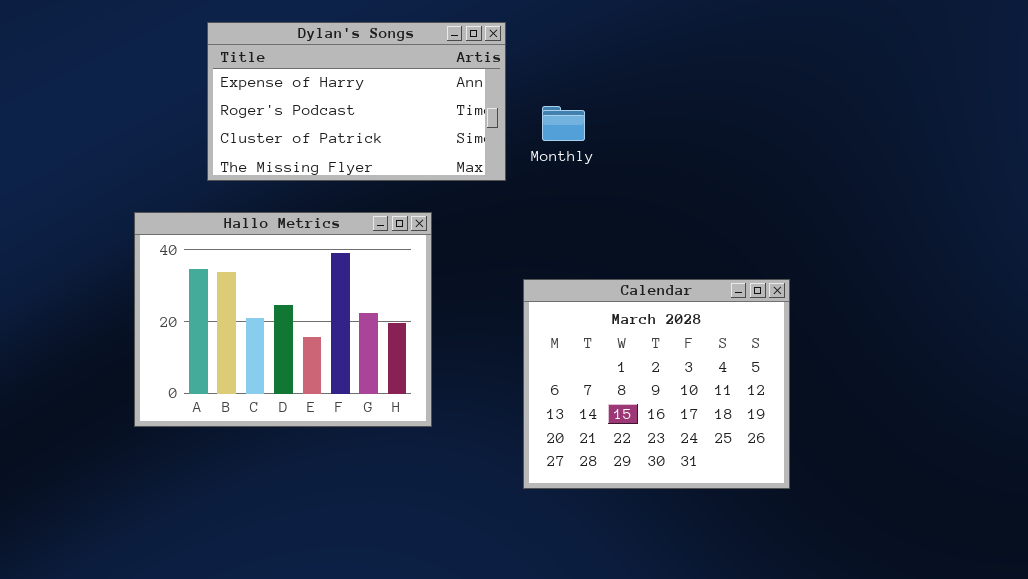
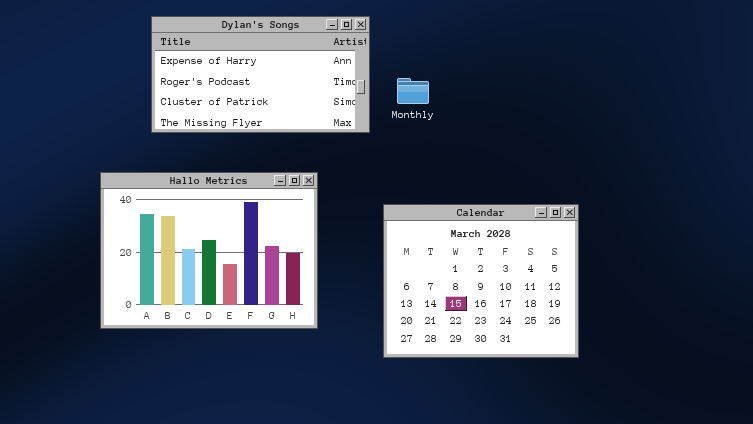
Hallo Metrics: [134,212,432,427] -> [100,172,318,329], moved

